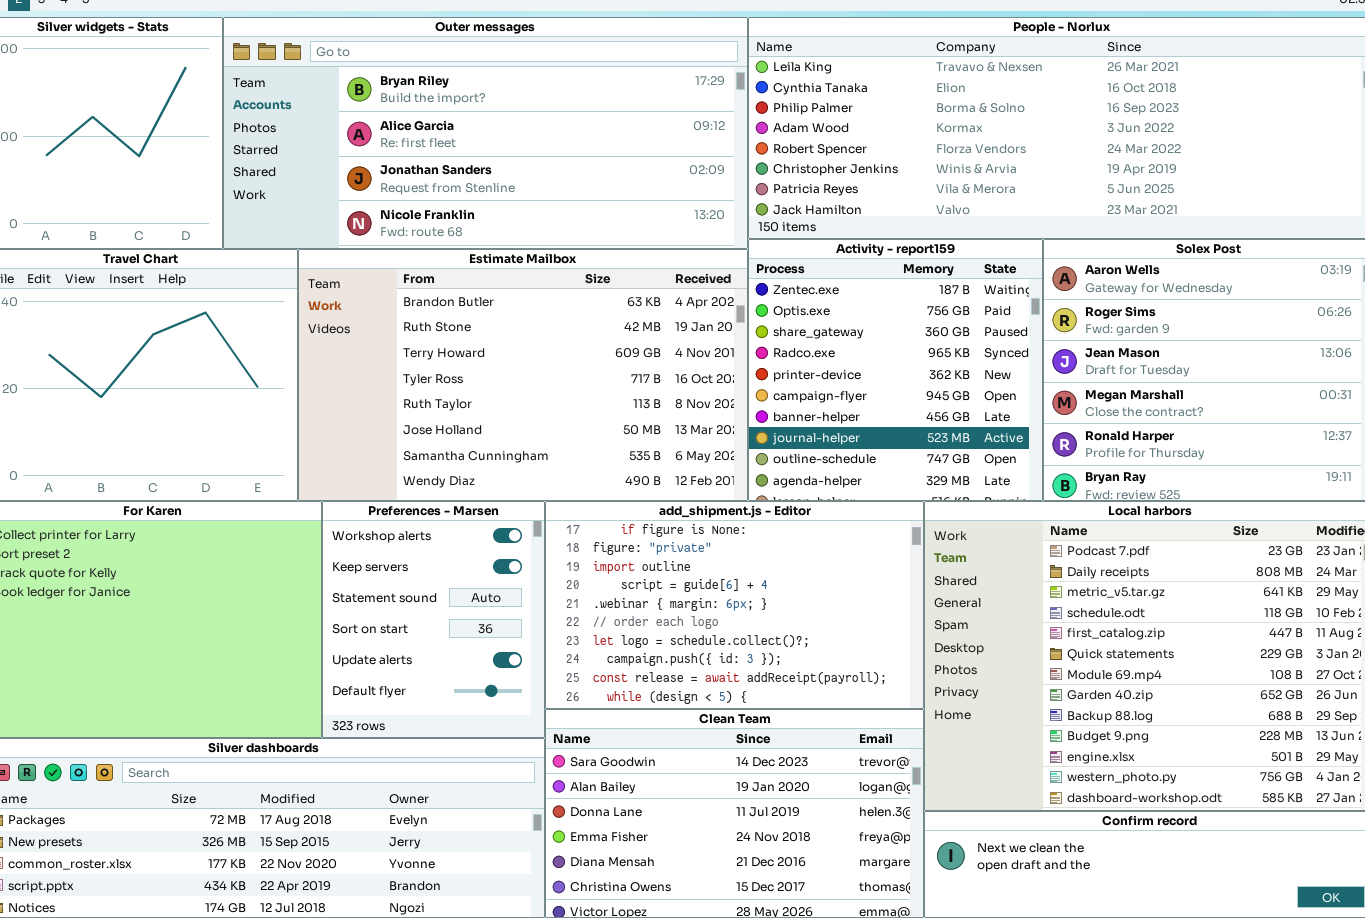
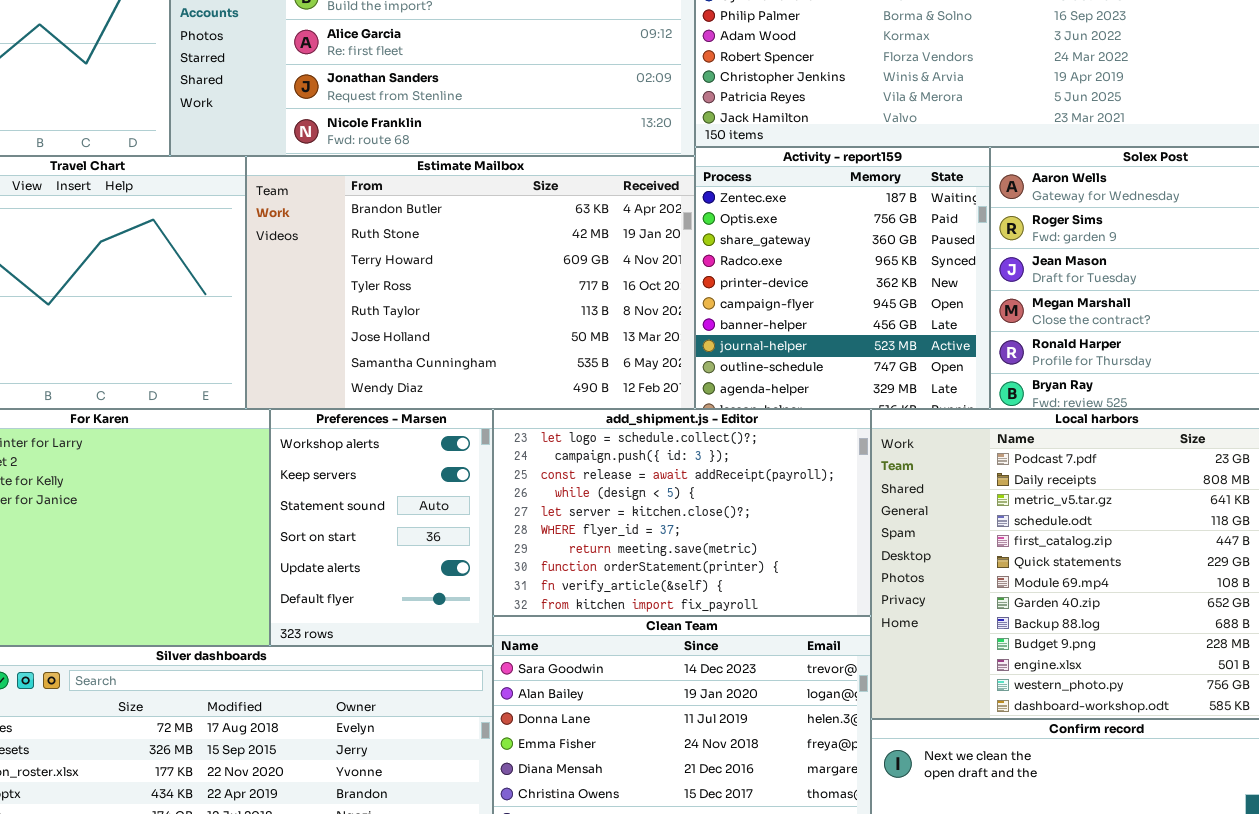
add_shipment.js - Editor: [545,501,924,709] -> [493,409,871,616], scrolled down 6 rows

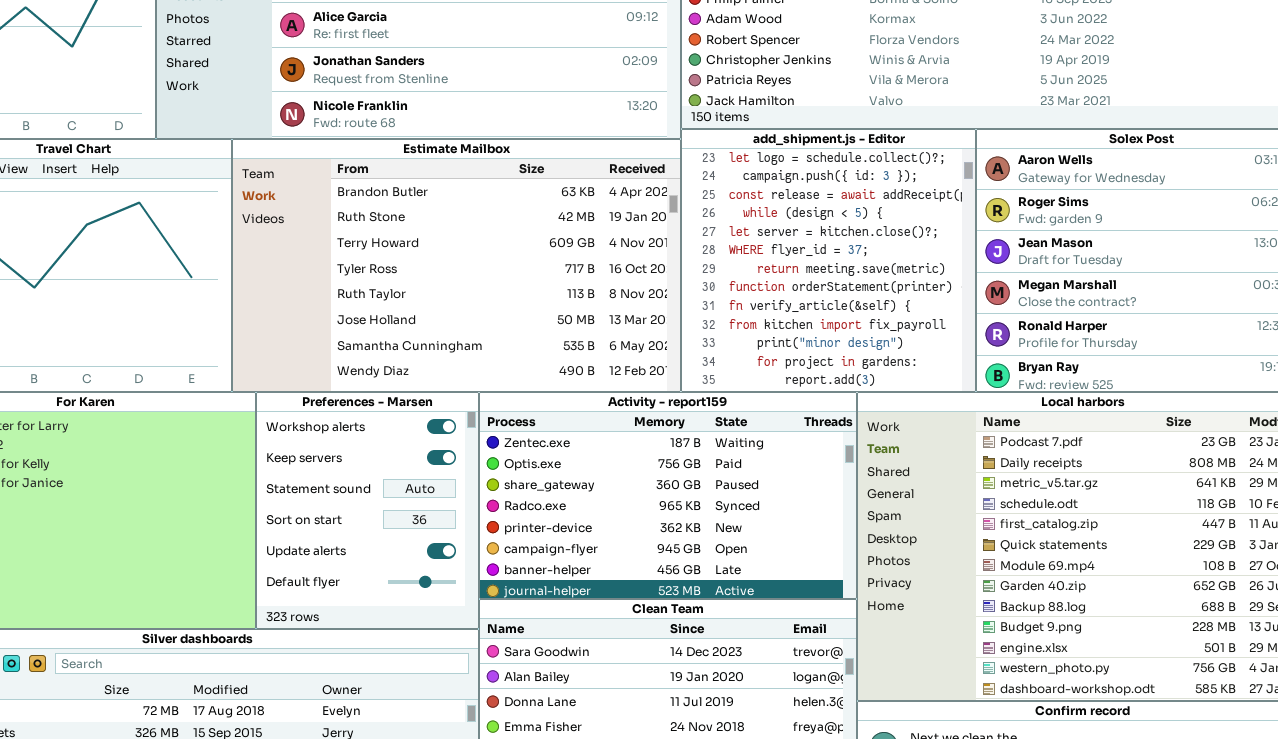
Activity - report159: [695,147,990,409] -> [479,392,857,599], moved, resized
add_shipment.js - Editor: [493,409,871,616] -> [681,129,976,392], moved, resized

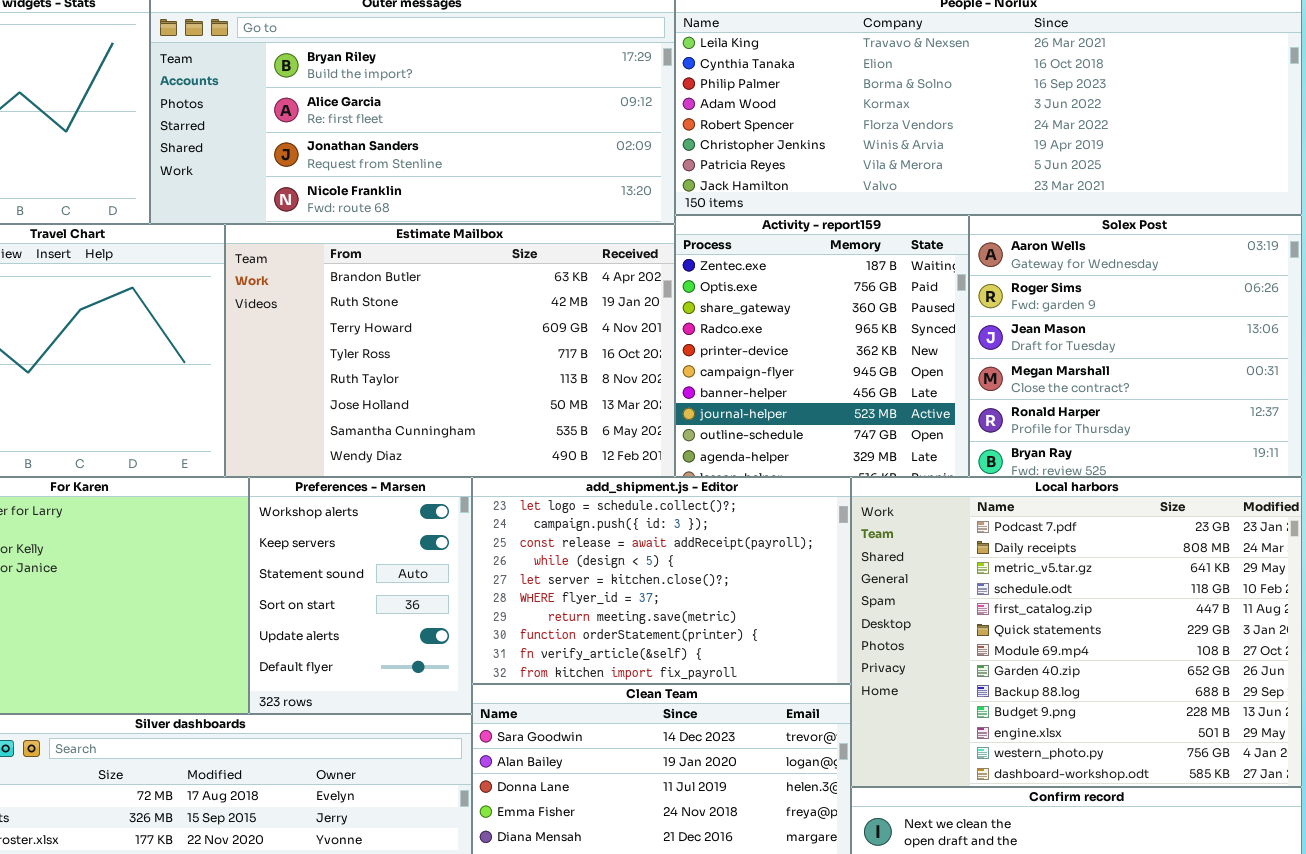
add_shipment.js - Editor: [681,129,976,392] -> [472,477,851,684], moved, resized
Activity - report159: [479,392,857,599] -> [675,215,969,477], moved, resized

